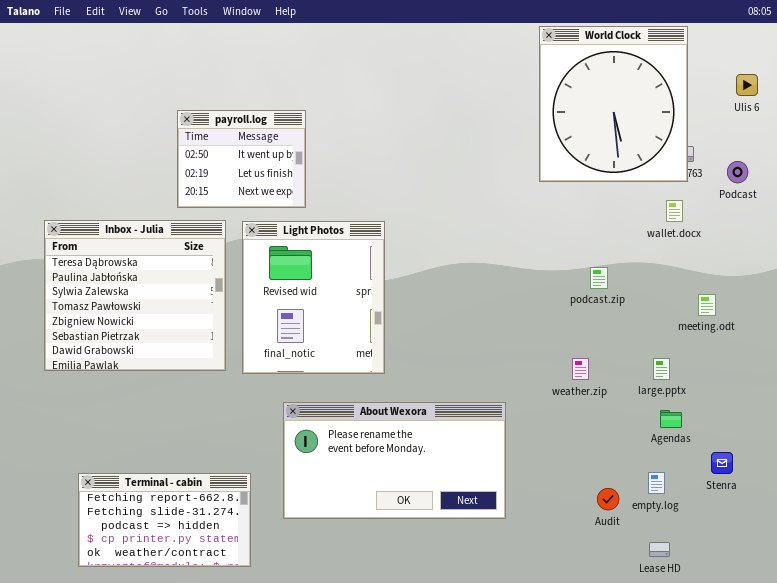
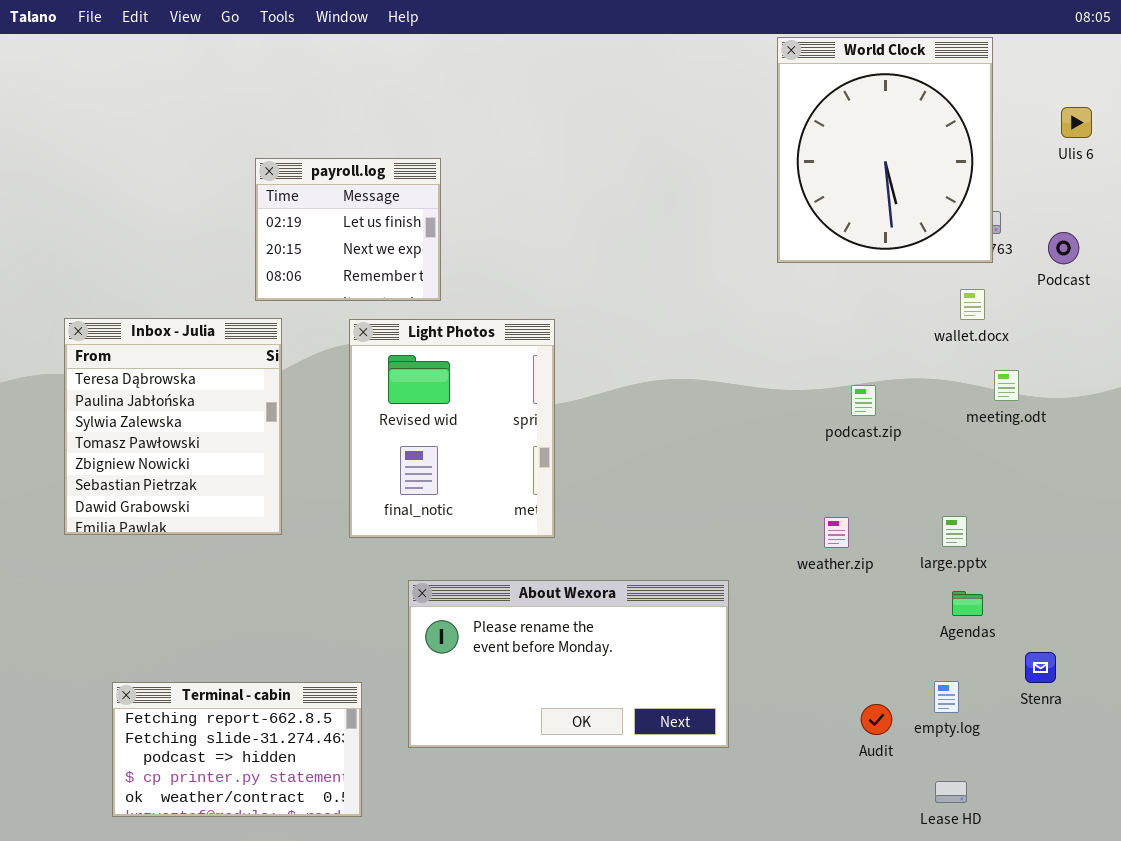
payroll.log: [177,110,306,208] -> [255,158,441,301], scrolled down 1 row
Inbox - Julia: [44,220,226,371] -> [64,318,282,535], resized
meeting.odt: [698,294,716,316] -> [994,370,1019,401], moved

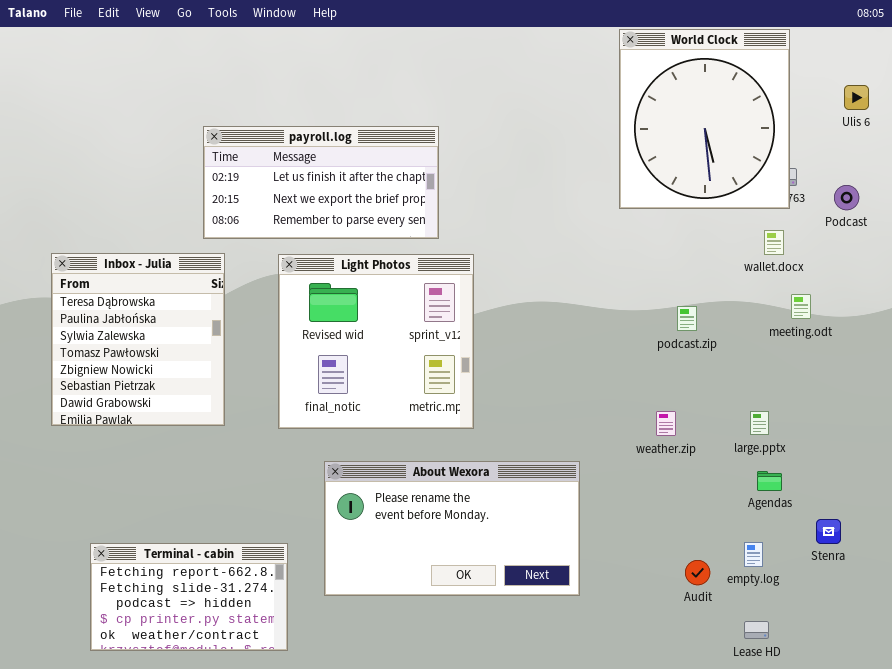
payroll.log: [255,158,441,301] -> [203,126,439,239], resized
Light Photos: [349,319,555,538] -> [278,254,474,429], resized

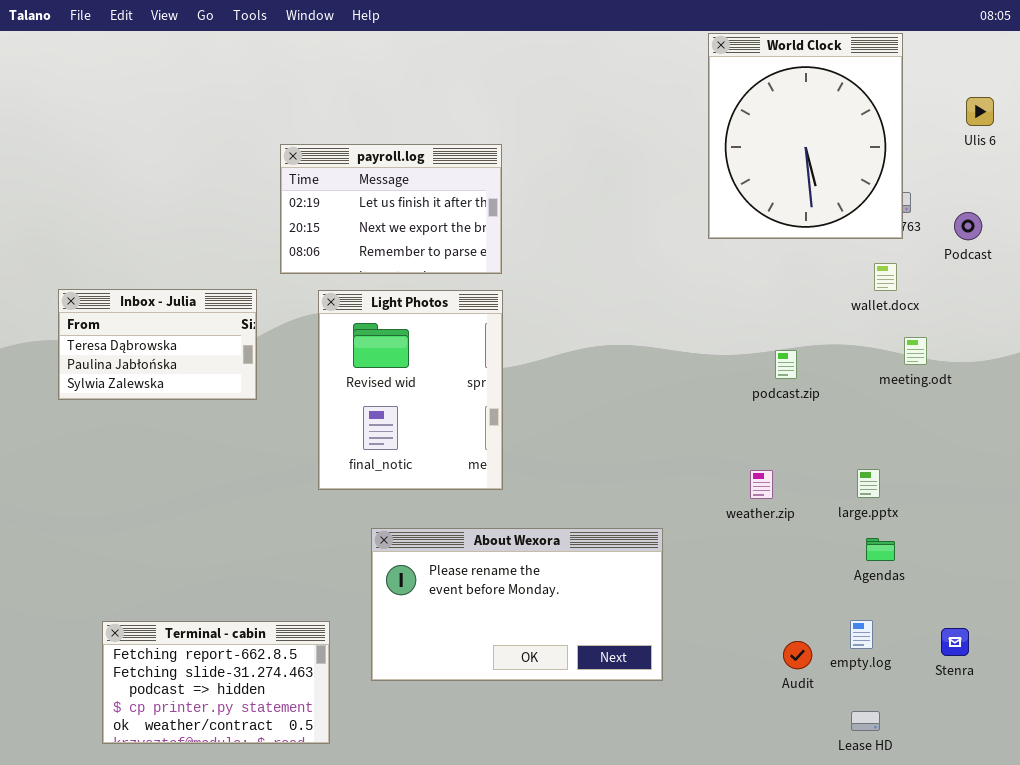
payroll.log: [203,126,439,239] -> [280,144,502,274], resized
Inbox - Julia: [51,253,225,426] -> [58,289,257,400], resized
Light Photos: [278,254,474,429] -> [318,290,503,490], resized
Stenra: [816,519,841,544] -> [941,628,969,656], moved

